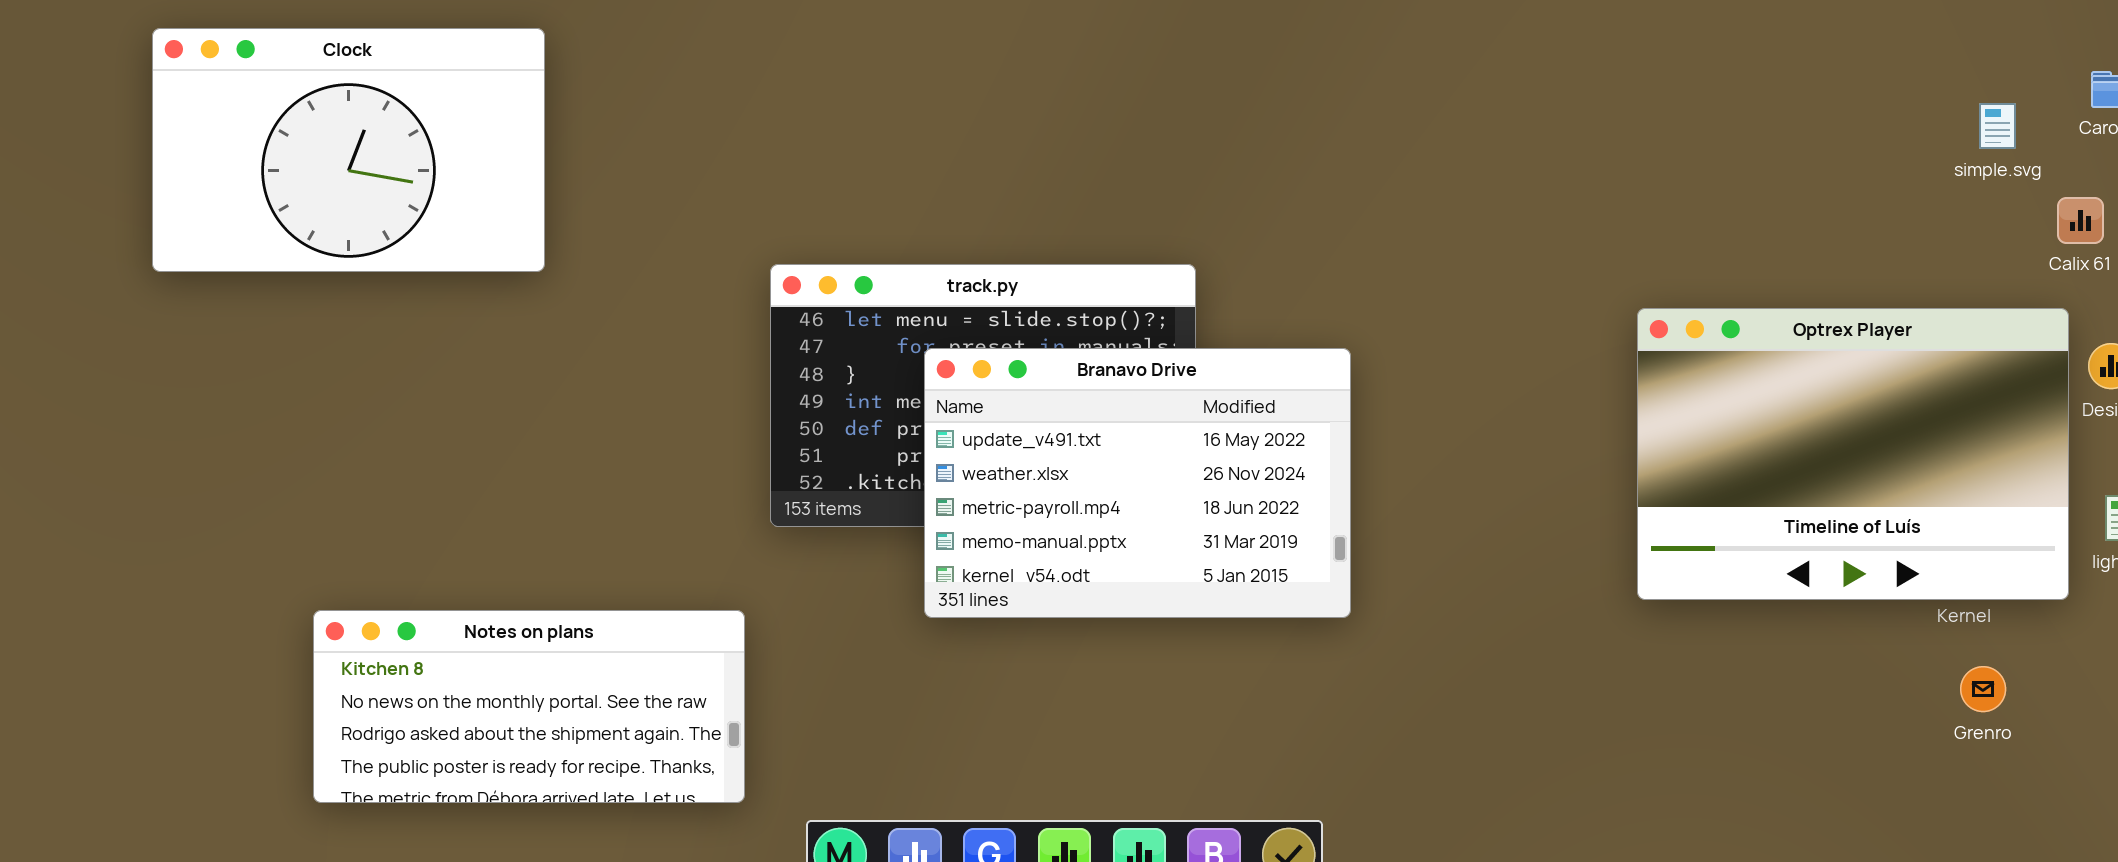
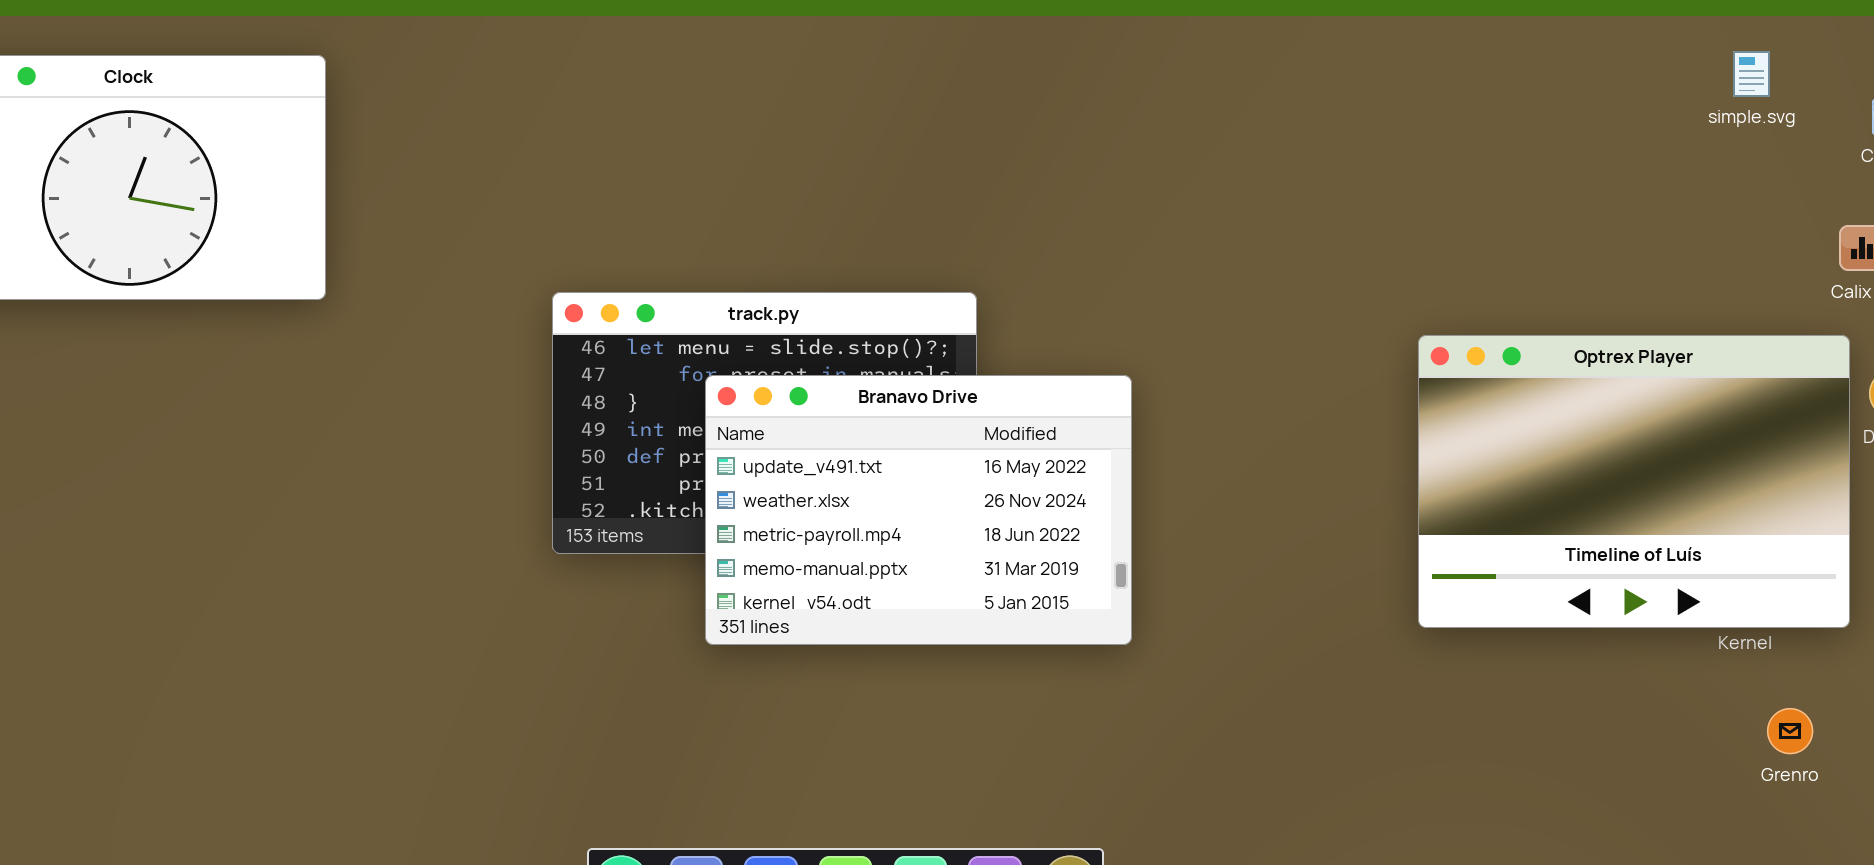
simple.svg: [1979,103,2016,149] -> [1733,51,1770,97], moved
Notes on plans: [313,610,745,803] -> none, closed
Grenro: [1960,666,2006,712] -> [1767,708,1813,754], moved

